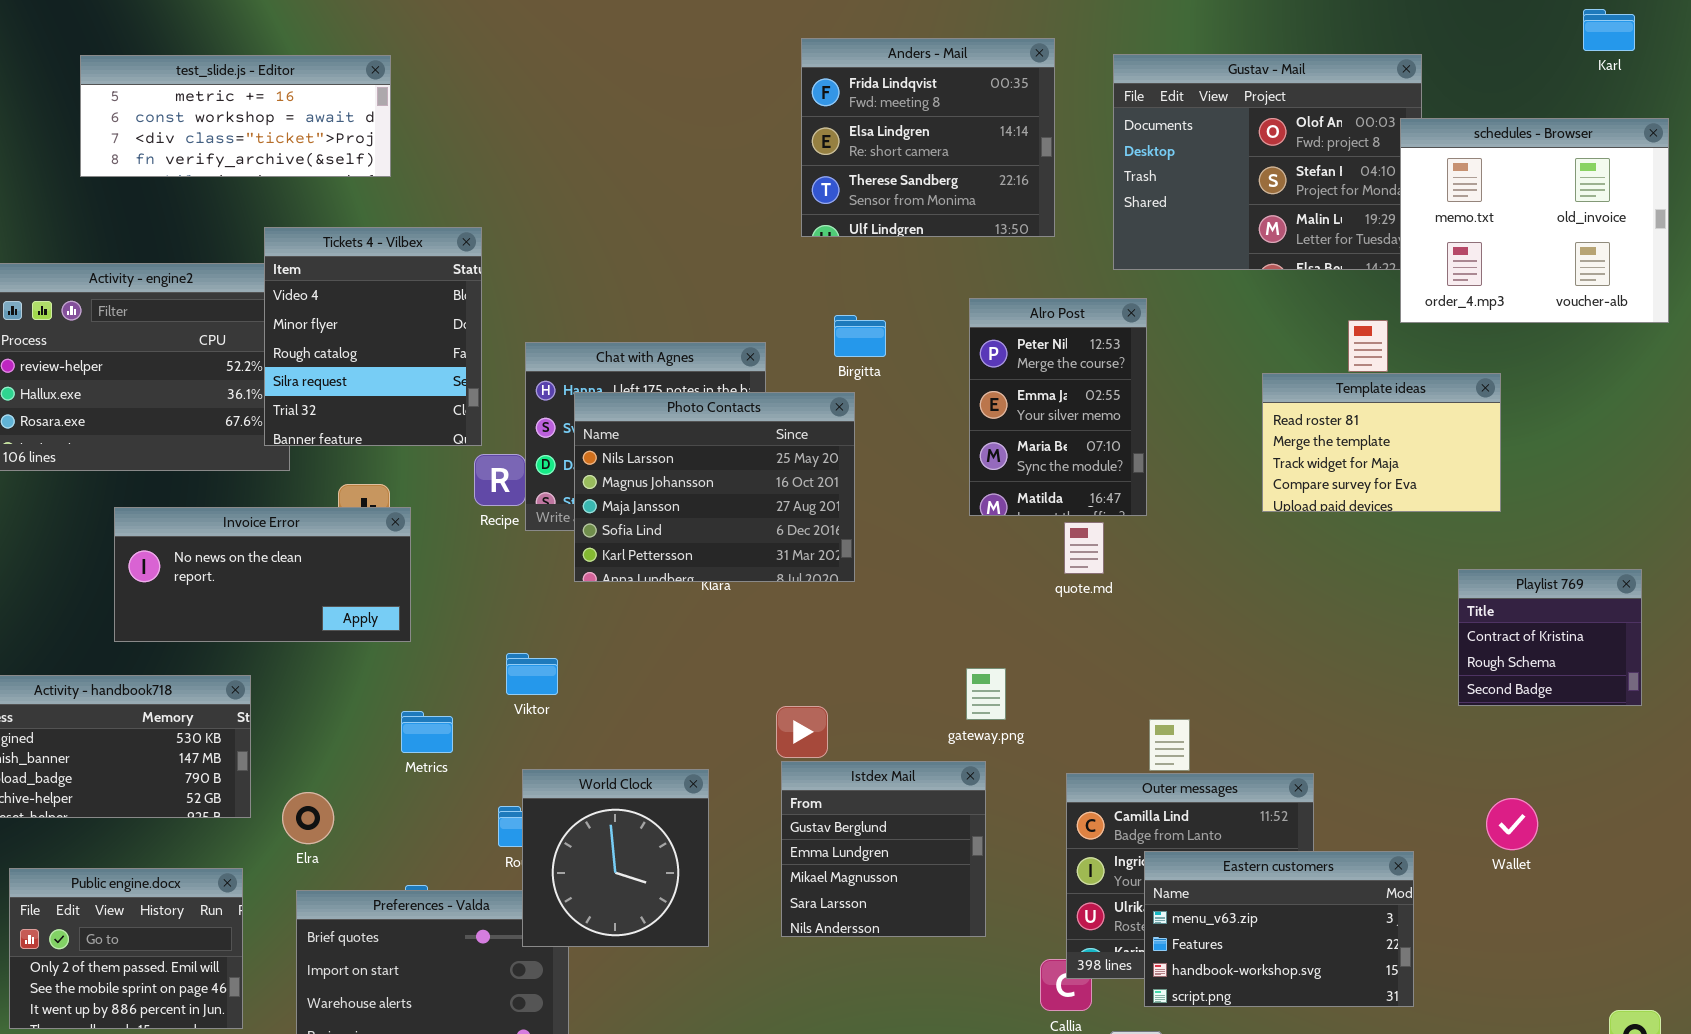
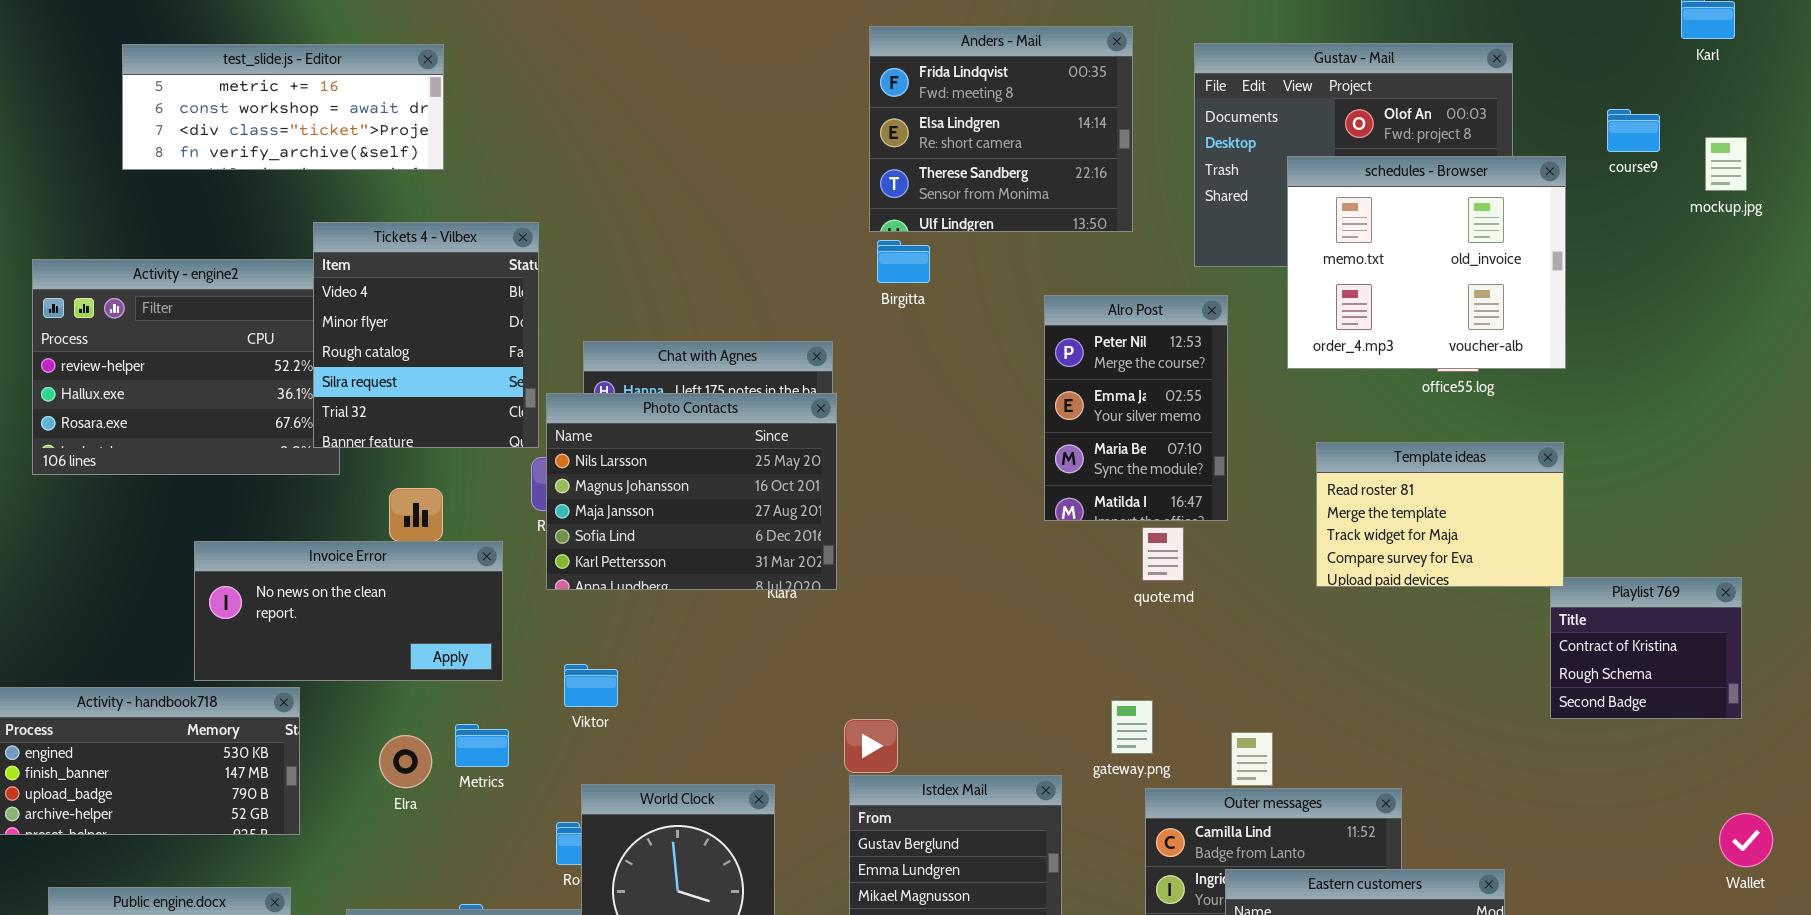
schedules - Browser: [1400,118,1669,323] -> [1287,156,1566,369], moved
Birgitta: [834,315,886,357] -> [877,240,930,283], moved
Template ideas: [1262,373,1501,512] -> [1316,442,1564,587], moved
Photo Contacts: [574,392,855,582] -> [546,393,837,590], moved
Invoice Error: [114,507,411,642] -> [194,541,503,681], moved
gateway.png: [966,668,1006,720] -> [1111,700,1153,754], moved
Elra: [282,792,334,844] -> [379,735,432,788], moved
Wallet: [1486,798,1538,850] -> [1719,813,1773,867], moved

